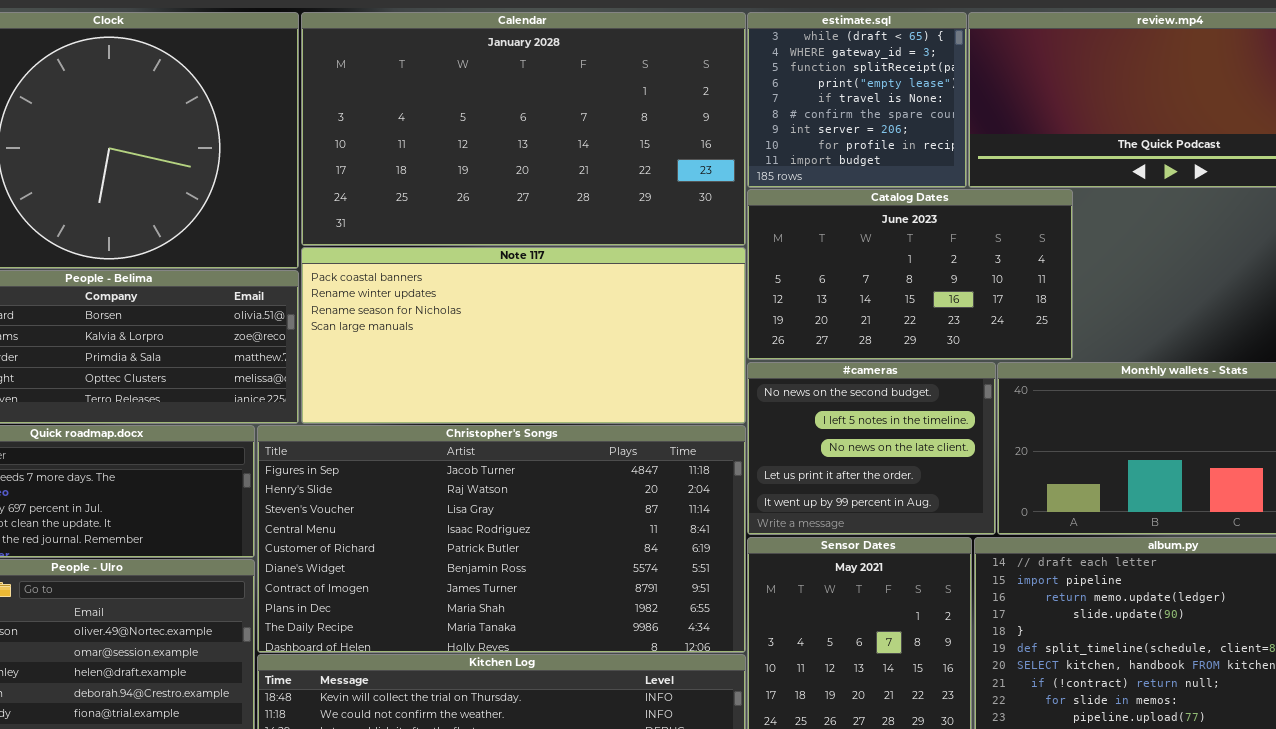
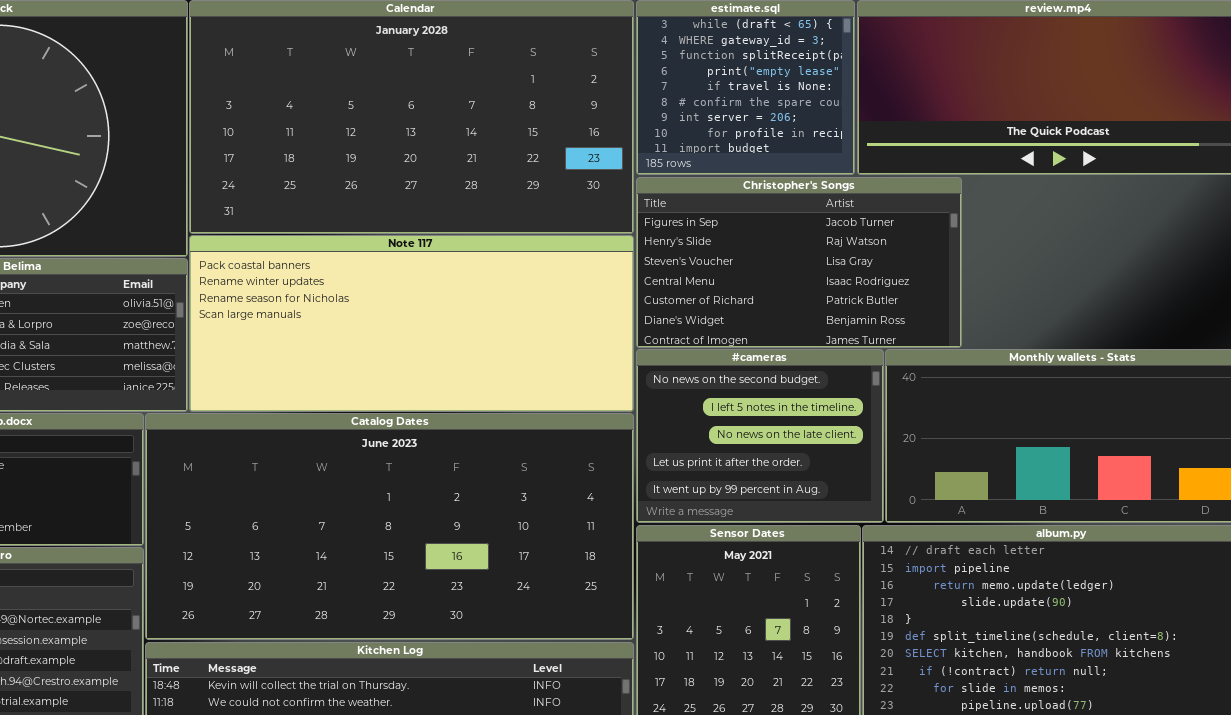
Catalog Dates: [747,189,1073,360] -> [145,413,634,640], moved, resized
Christopher's Songs: [257,425,746,653] -> [636,177,962,348], moved, resized

